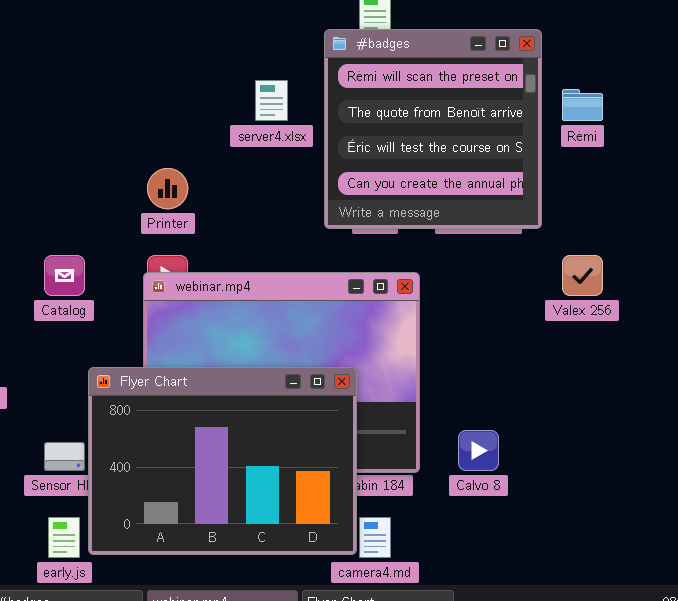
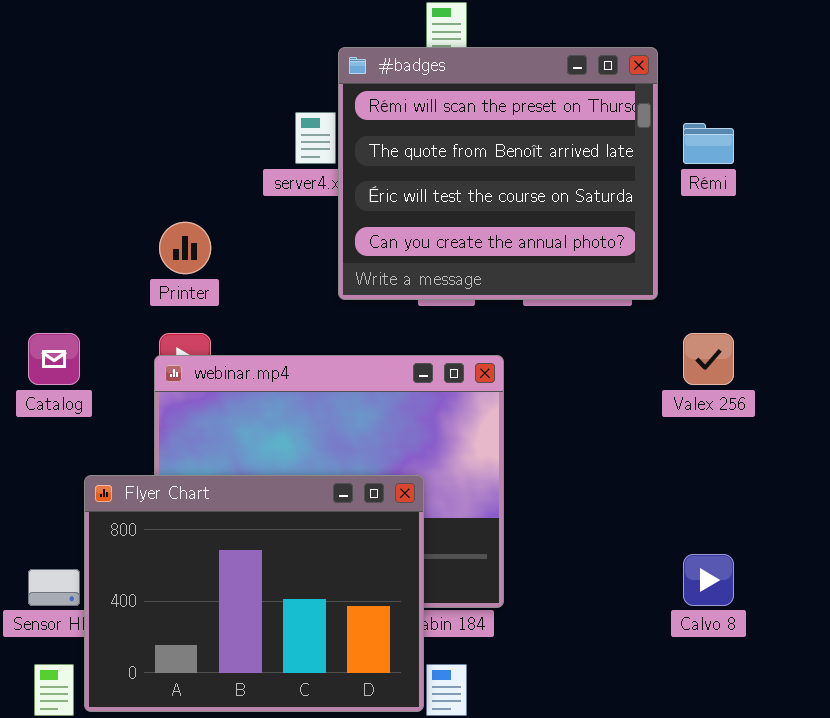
#badges: [324,29,542,229] -> [338,47,658,300], resized
Calvo 8: [458,430,499,471] -> [683,554,734,606], moved

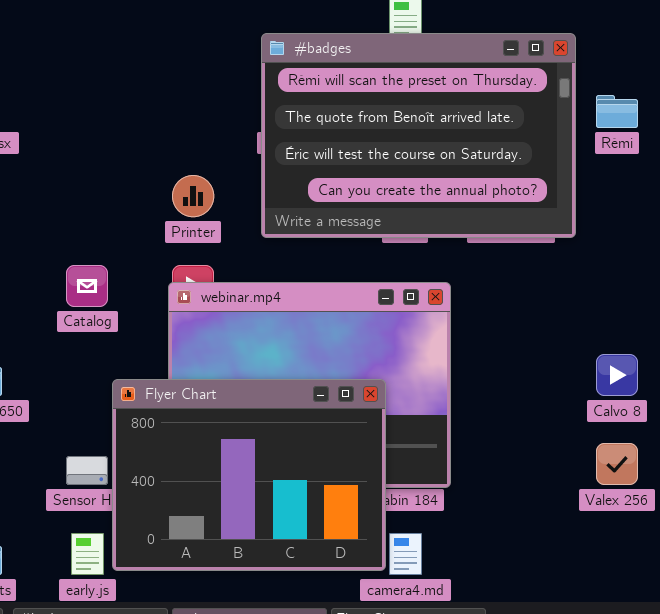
#badges: [338,47,658,300] -> [261,33,576,238], resized
Valex 256: [683,333,734,385] -> [596,443,638,485], moved
Calvo 8: [683,554,734,606] -> [596,354,638,396], moved

